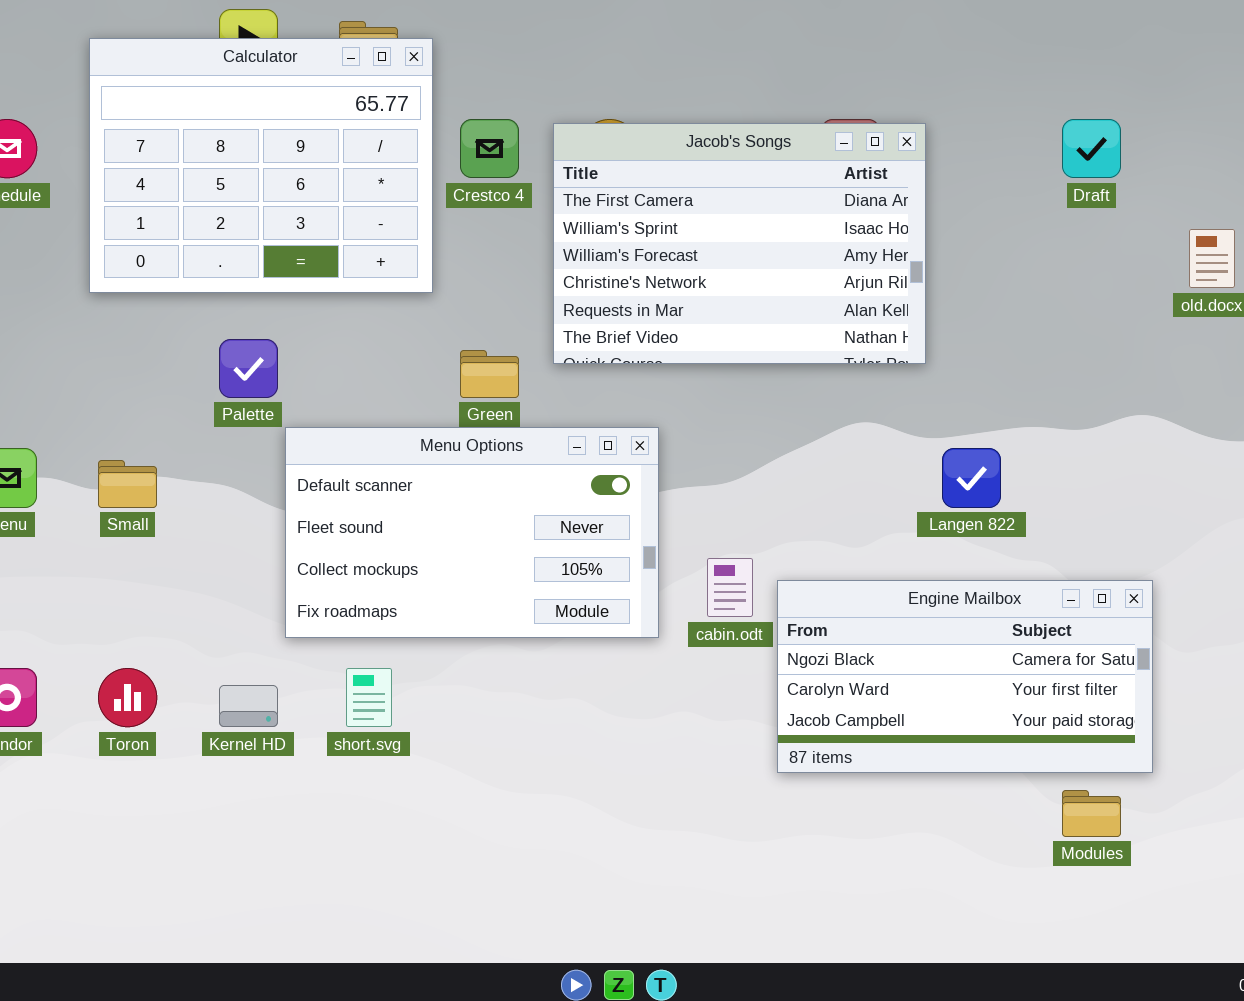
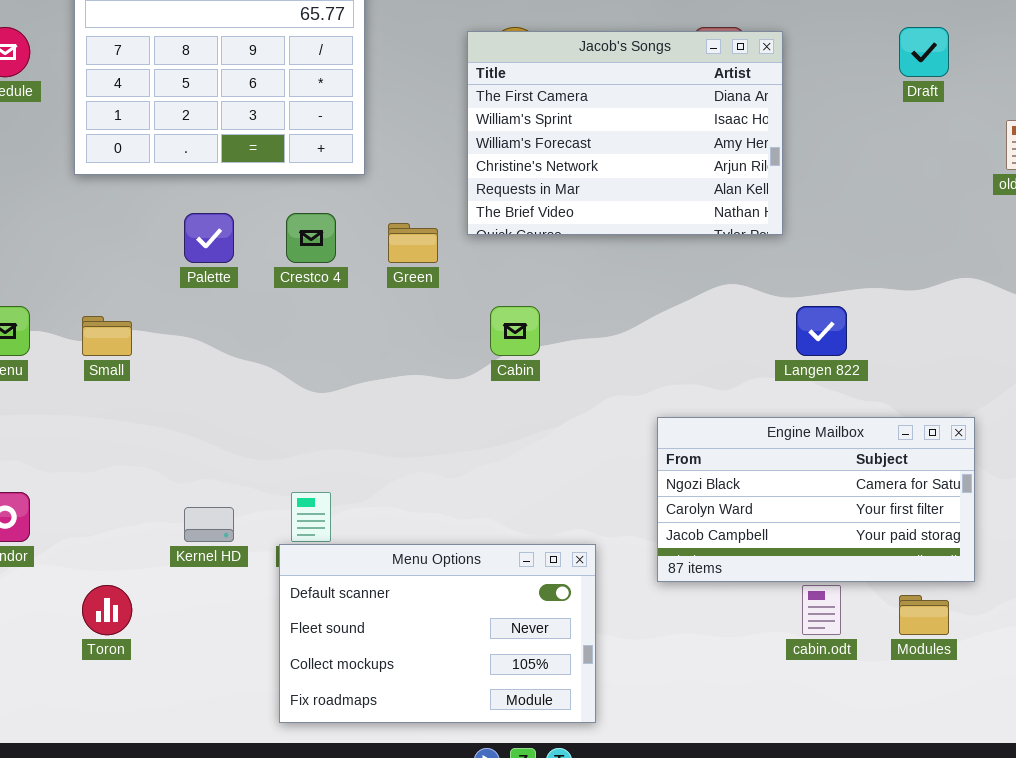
Crestco 4: [460,119,519,178] -> [286,213,336,263], moved
Menu Options: [285,427,659,638] -> [279,544,596,723], moved
cabin.odt: [707,558,753,617] -> [802,585,841,635], moved
Toron: [98,668,157,727] -> [82,585,132,635], moved

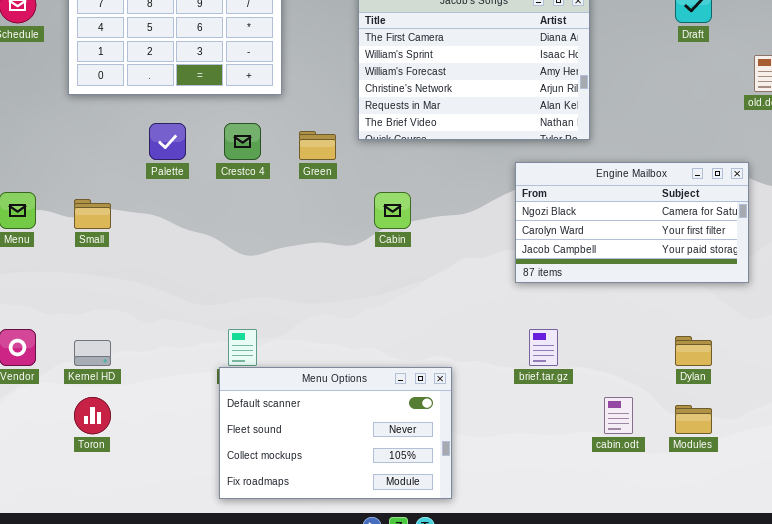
Engine Mailbox: [657,417,975,582] -> [515,162,749,283], moved
Kernel HD: [184,507,234,542] -> [74,340,111,366], moved

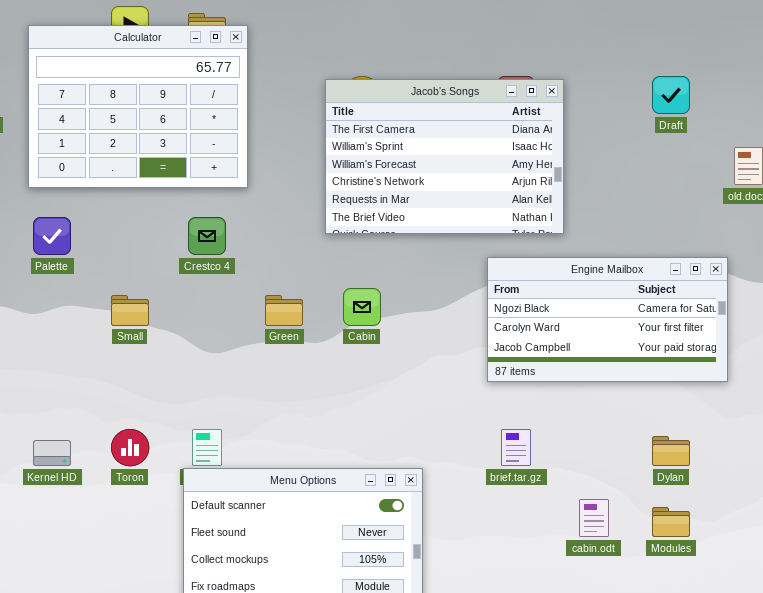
Palette: [149,123,186,160] -> [33,217,71,255], moved
Green: [299,131,336,160] -> [265,295,303,326], moved
Small: [74,199,111,229] -> [111,295,149,326], moved
Toron: [74,397,111,434] -> [111,429,149,466], moved

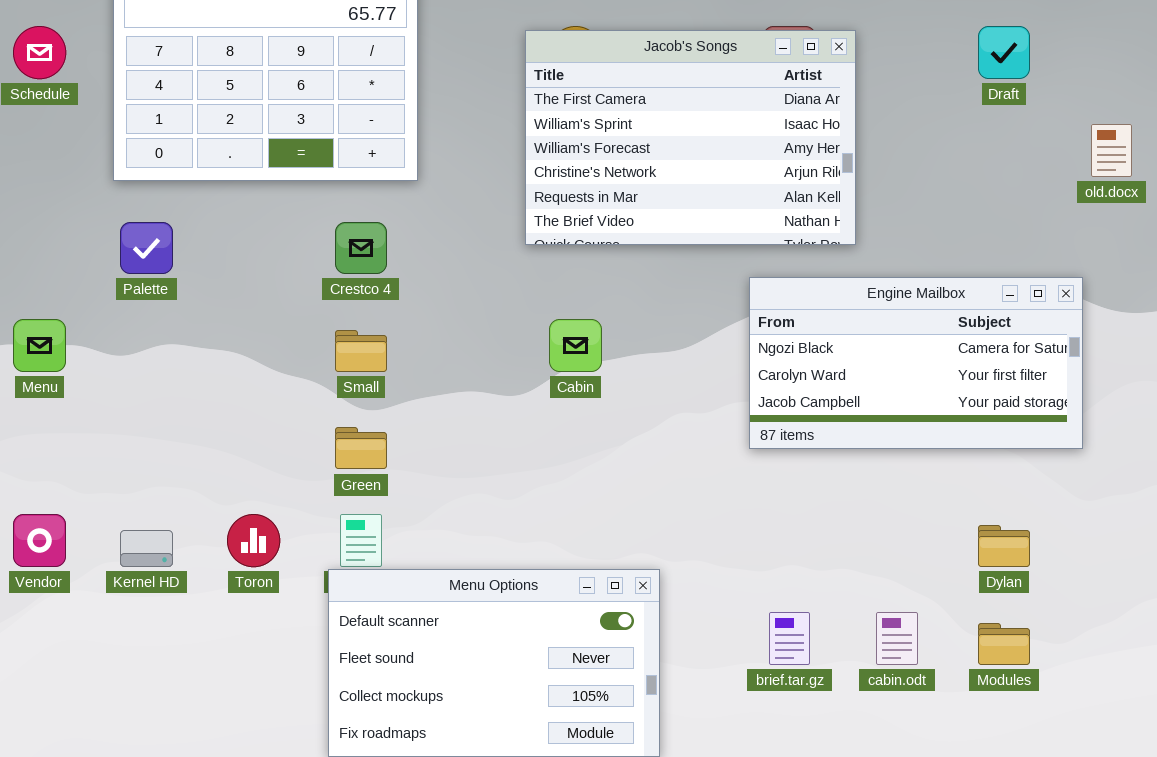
Small: [111,295,149,326] -> [335,330,387,372], moved
Green: [265,295,303,326] -> [335,427,387,469], moved
brief.tar.gz: [501,429,531,466] -> [769,612,810,665], moved

